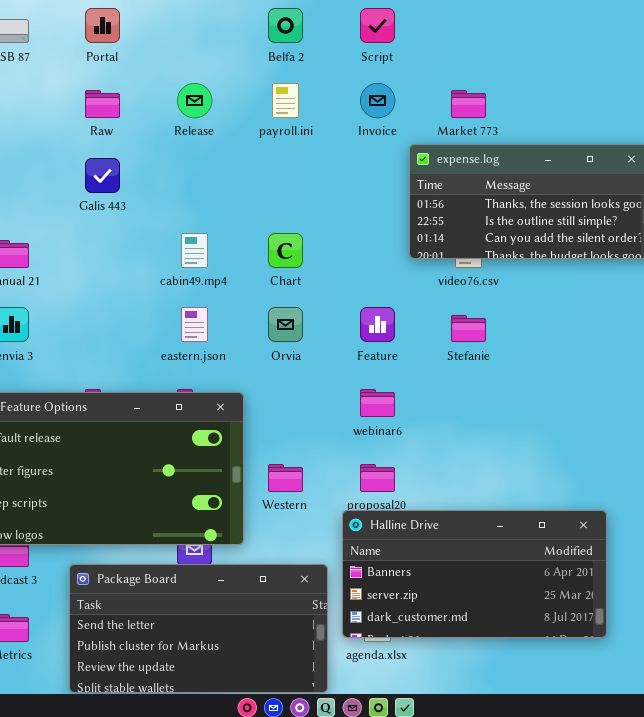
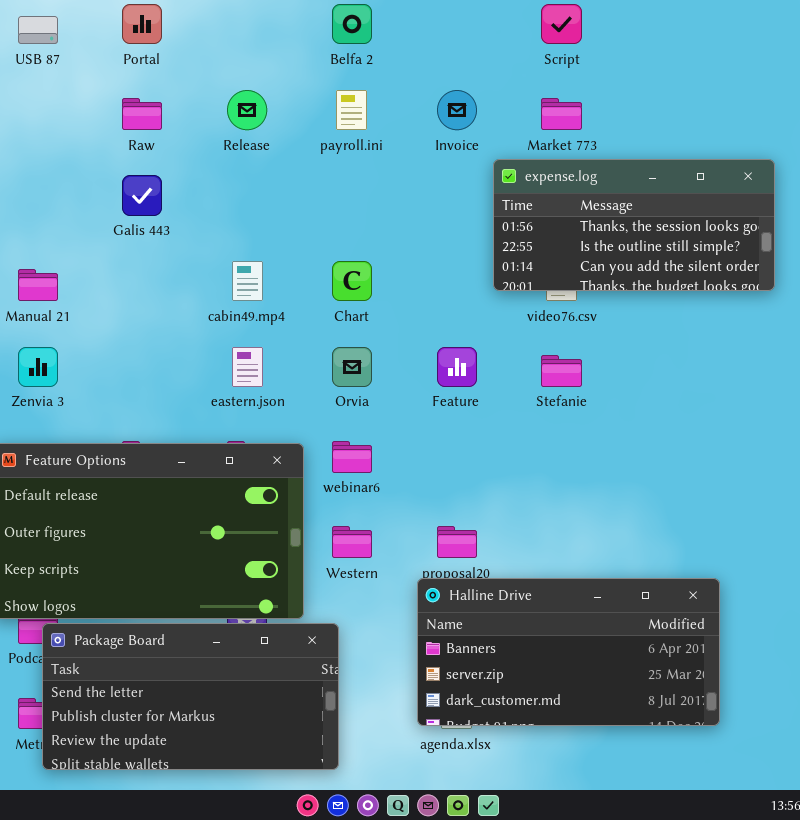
Script: [360,8,395,43] -> [541,4,582,44], moved
webinar6: [360,389,395,417] -> [332,441,372,473], moved
Package Board: [69,564,328,693] -> [42,623,339,770], moved

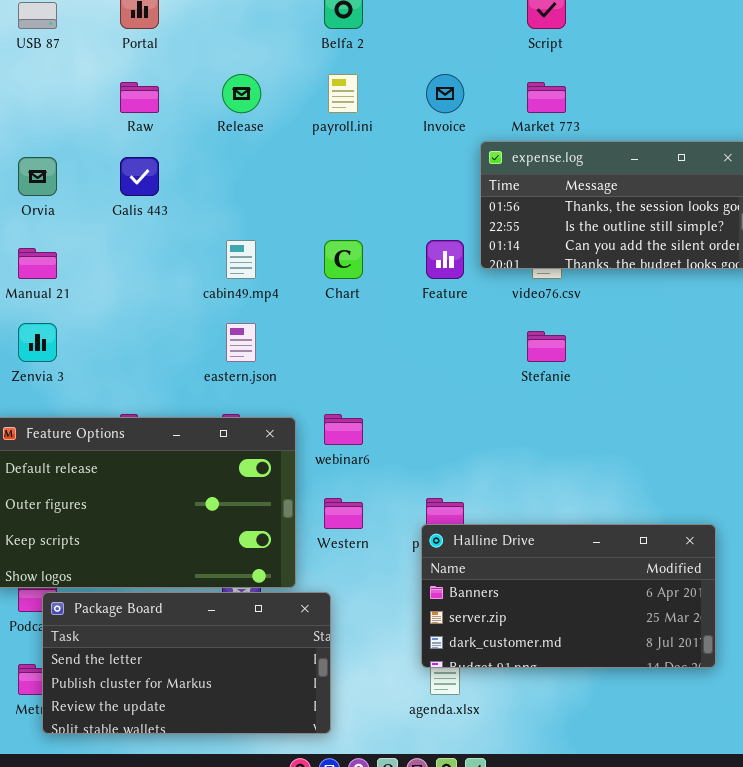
Orvia: [332,347,372,387] -> [18,157,57,196], moved
Feature: [437,347,477,387] -> [426,240,464,279], moved
Halline Drive: [417,578,720,726] -> [421,524,716,668], moved

